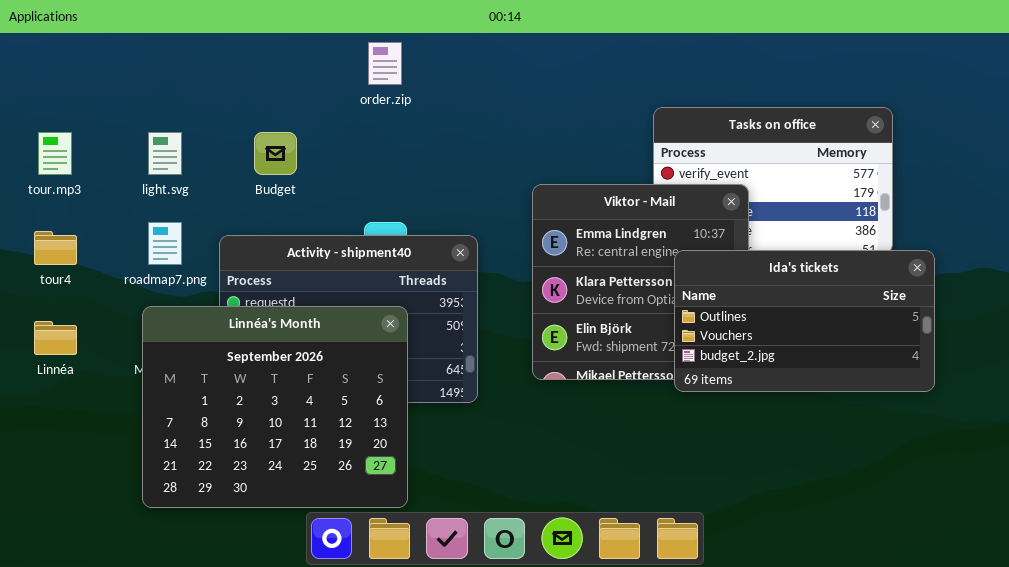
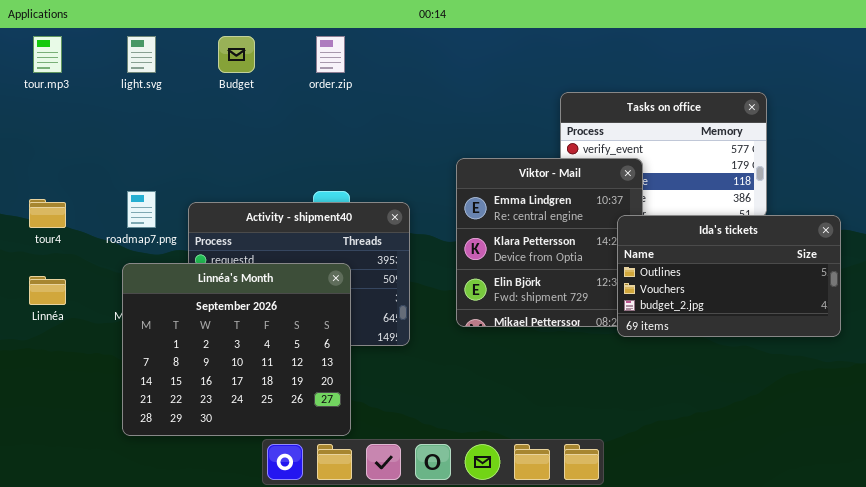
tour.mp3: [38,132,72,175] -> [33,36,62,73], moved
light.svg: [148,132,182,175] -> [127,36,156,73], moved
Budget: [254,132,297,175] -> [218,36,255,73], moved
Ida's tickets: [674,250,935,392] -> [617,215,841,337], moved

